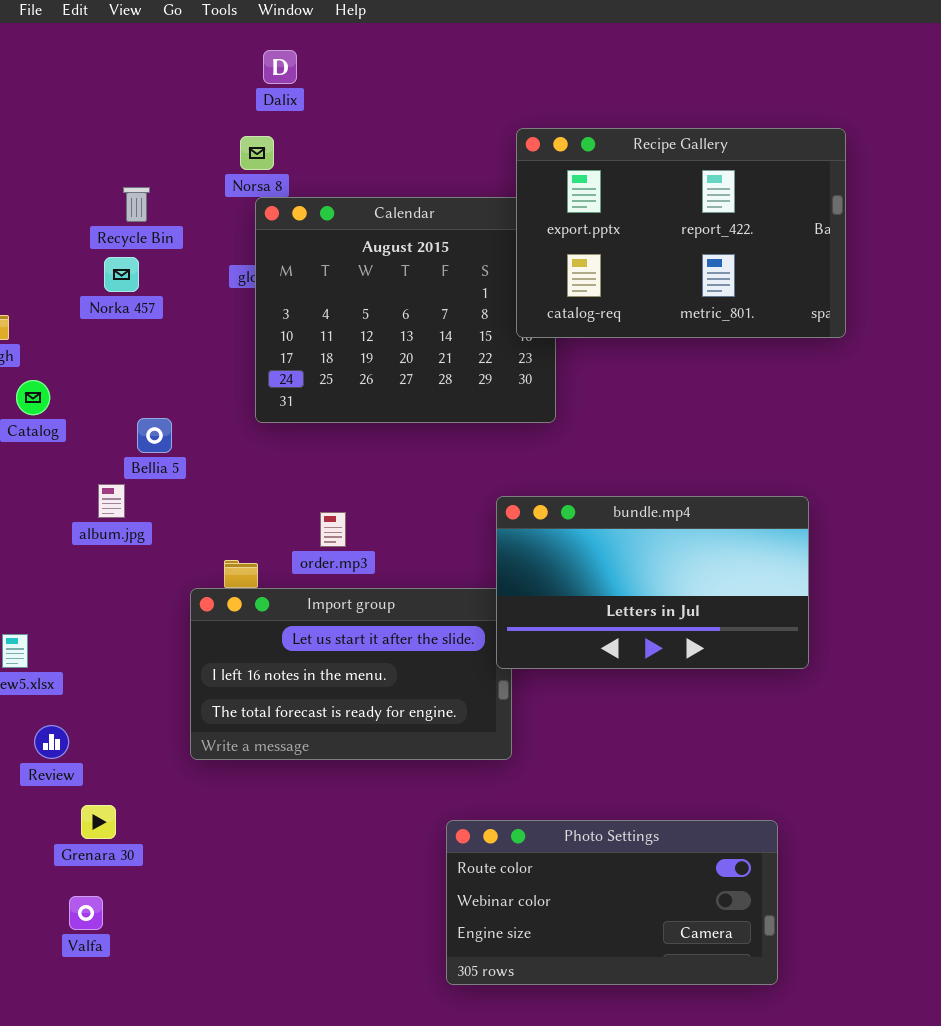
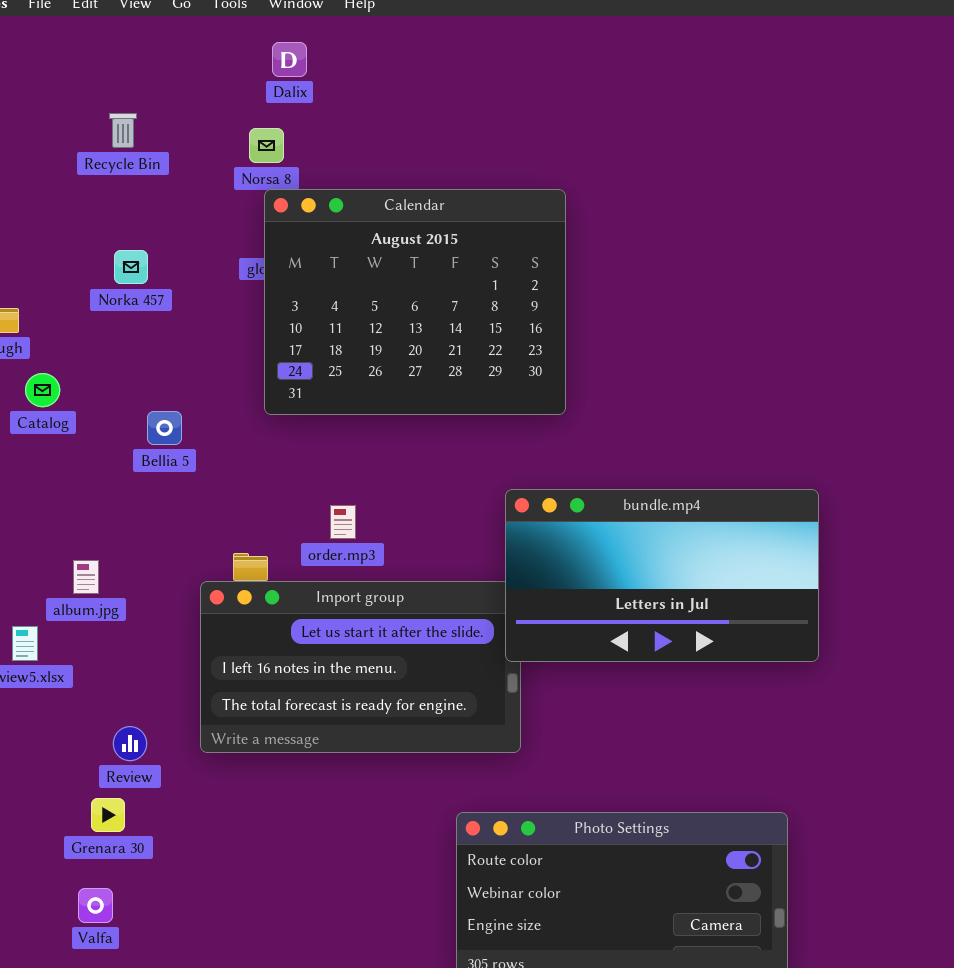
Recipe Gallery: [516,128,846,338] -> none, closed
Recycle Bin: [123,187,150,222] -> [109,113,137,148], moved
album.jpg: [98,484,125,518] -> [73,560,99,594], moved
Review: [34,725,69,759] -> [113,726,147,761], moved

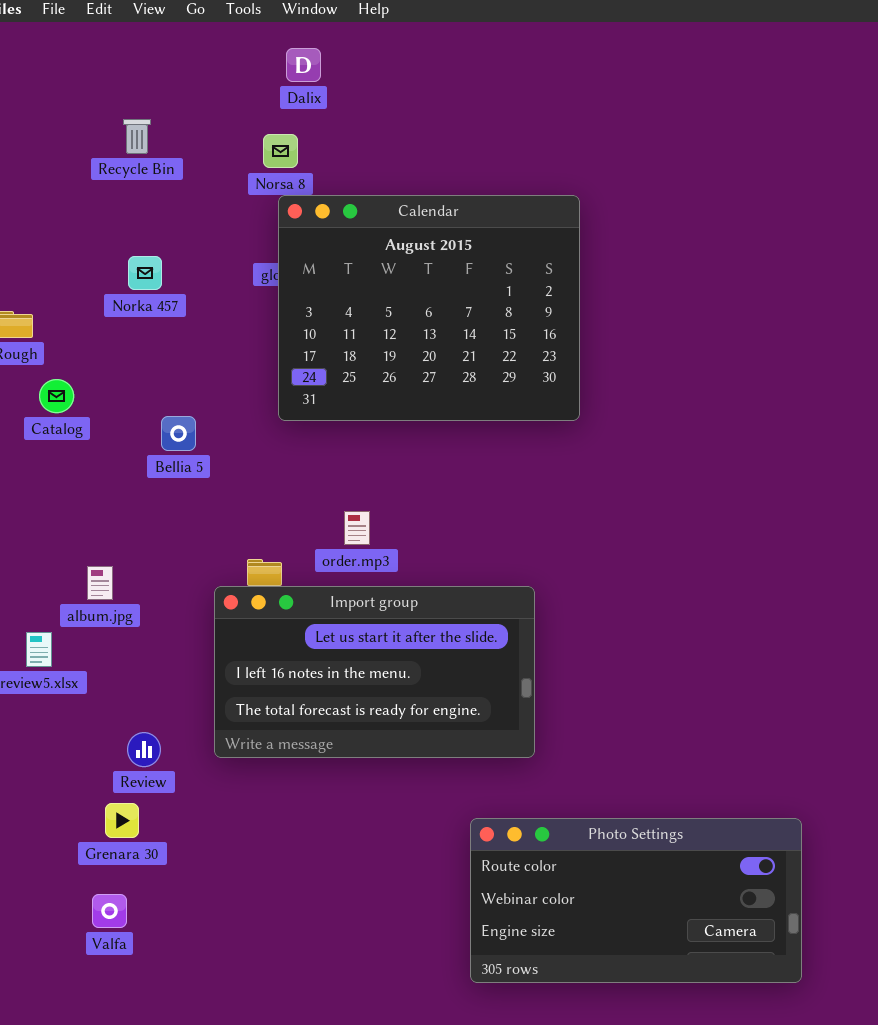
bundle.mp4: [505,489,819,662] -> none, closed

